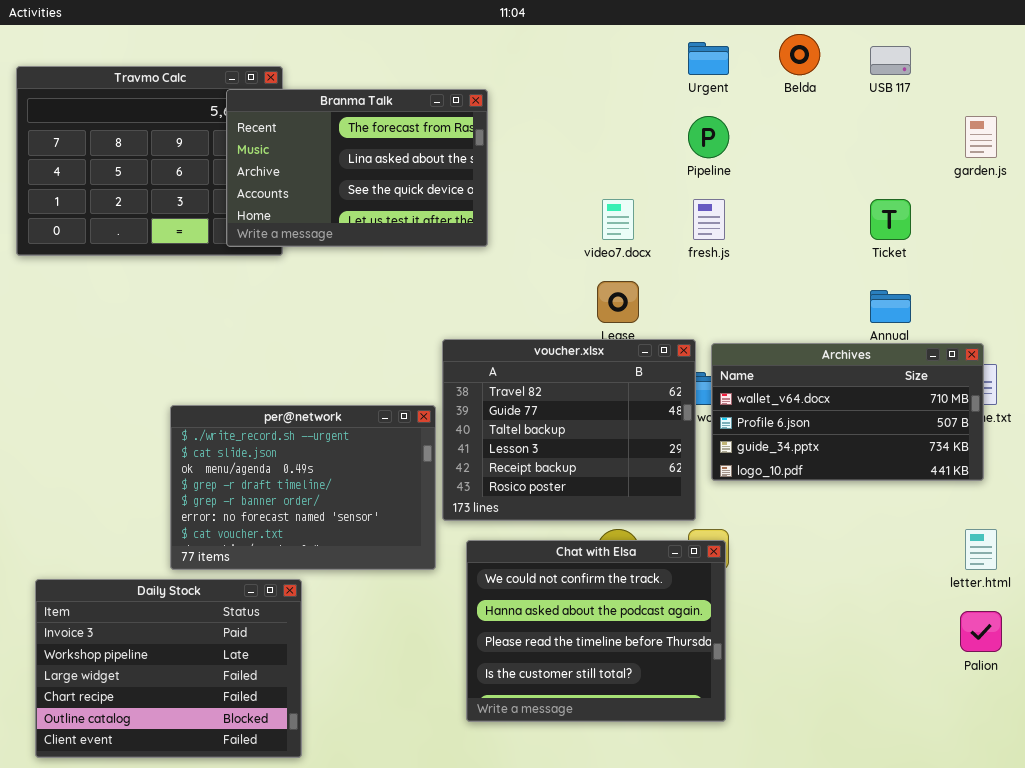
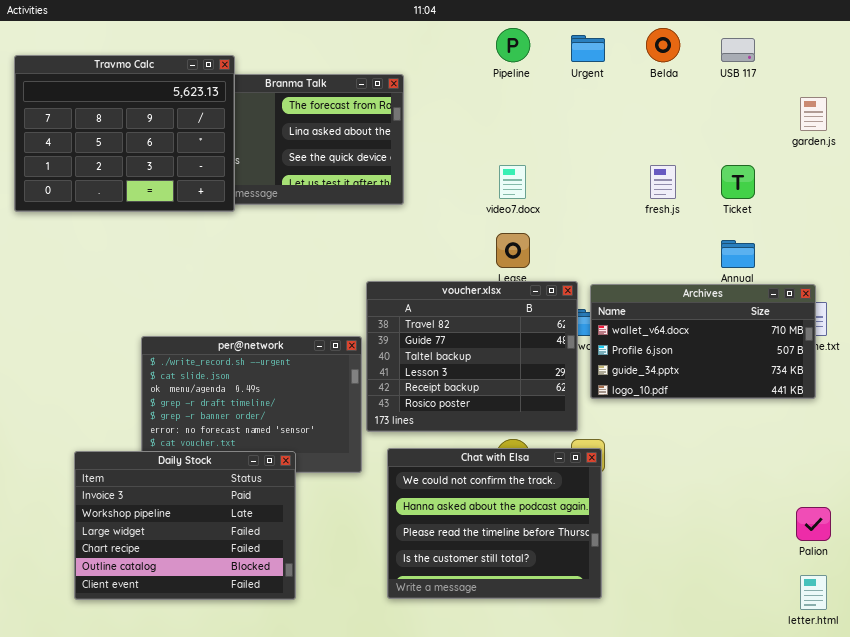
Travmo Calc: [16,66,283,256] -> [14,55,235,212], raised
Pipeline: [688,116,729,158] -> [496,28,530,62], moved
fresh.js: [693,199,725,240] -> [650,165,676,199], moved
letter.html: [965,529,997,570] -> [800,575,827,610], moved
Daily Stock: [35,579,302,758] -> [74,451,296,600], moved

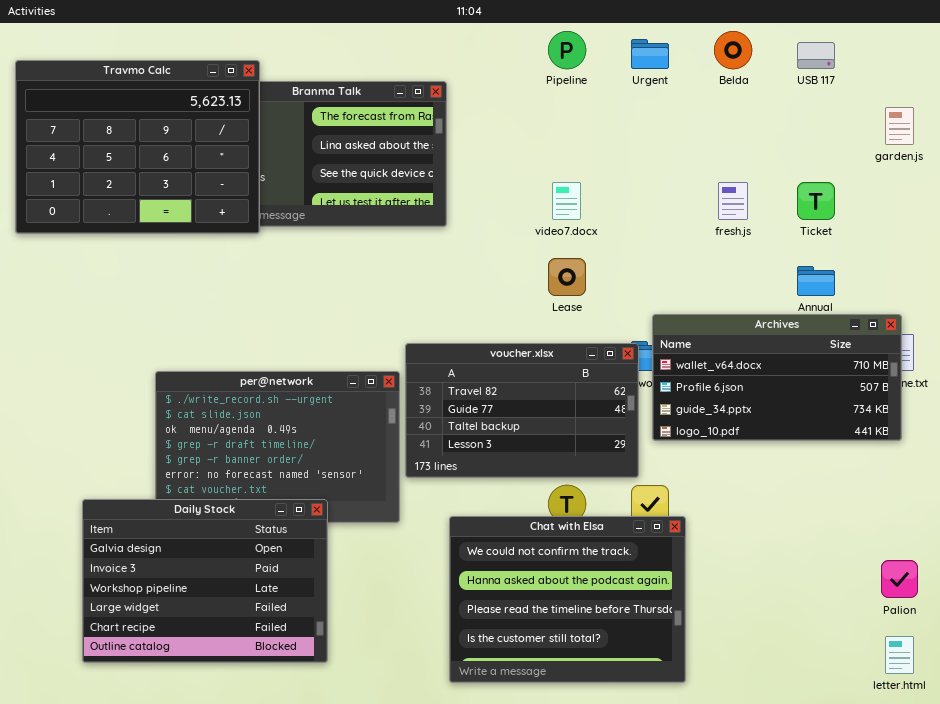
voucher.xlsx: [366,281,578,432] -> [405,343,639,478], resized
Chat with Elsa: [387,448,602,599] -> [449,516,686,683], moved
Daily Stock: [74,451,296,600] -> [82,499,328,663], scrolled up 1 row

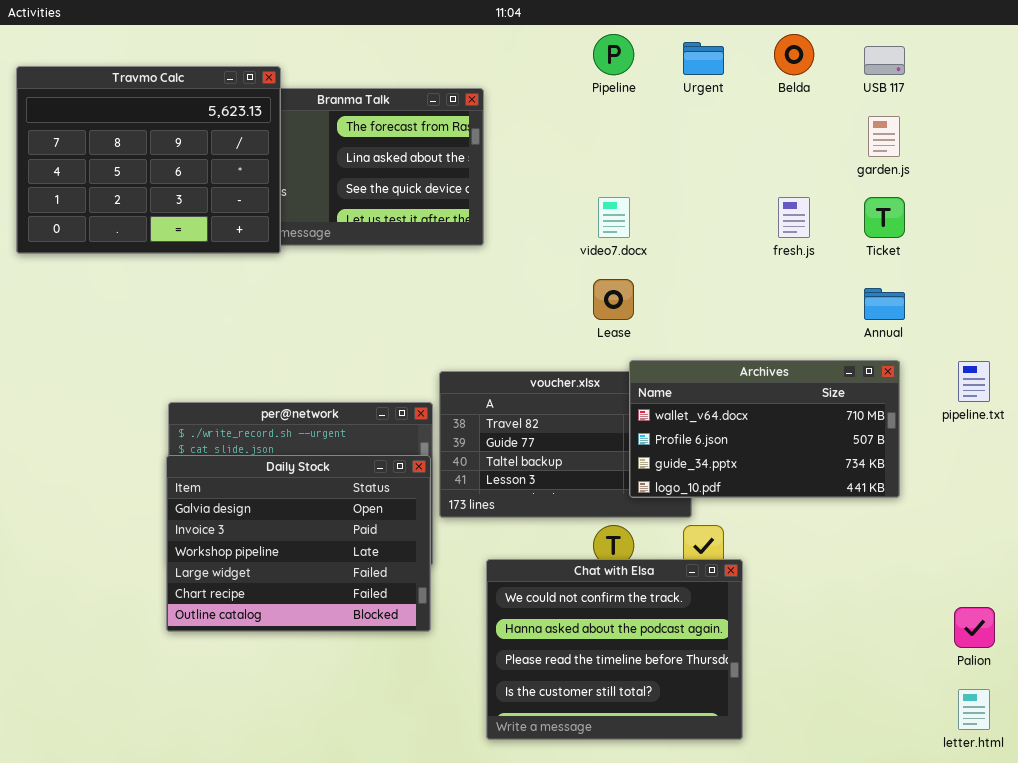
garden.js: [885,107,914,145] -> [868,116,900,157], moved
Archives: [652,314,902,441] -> [629,360,900,498], moved
Daily Stock: [82,499,328,663] -> [166,455,431,632], moved

